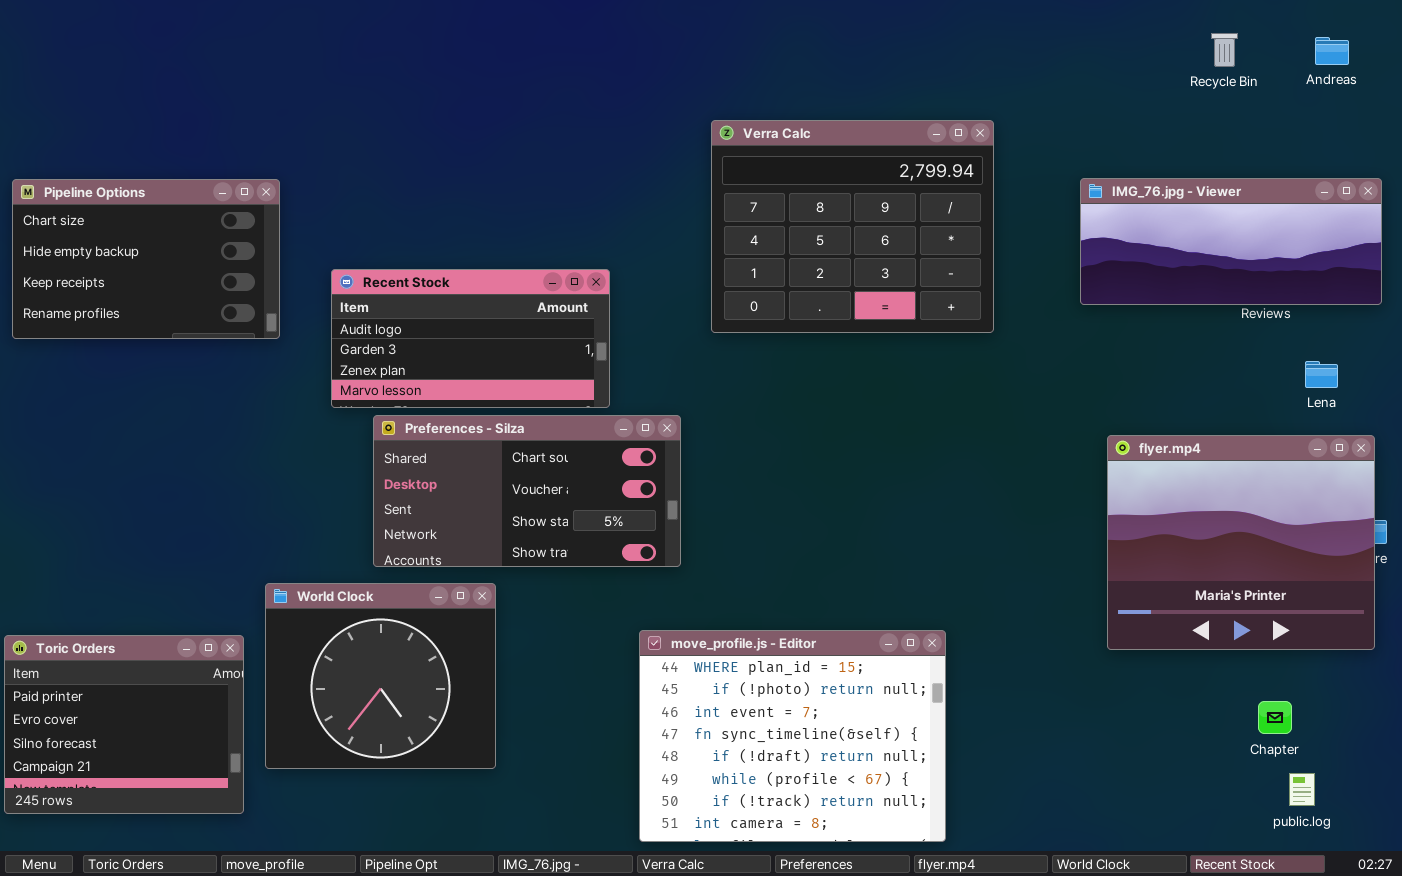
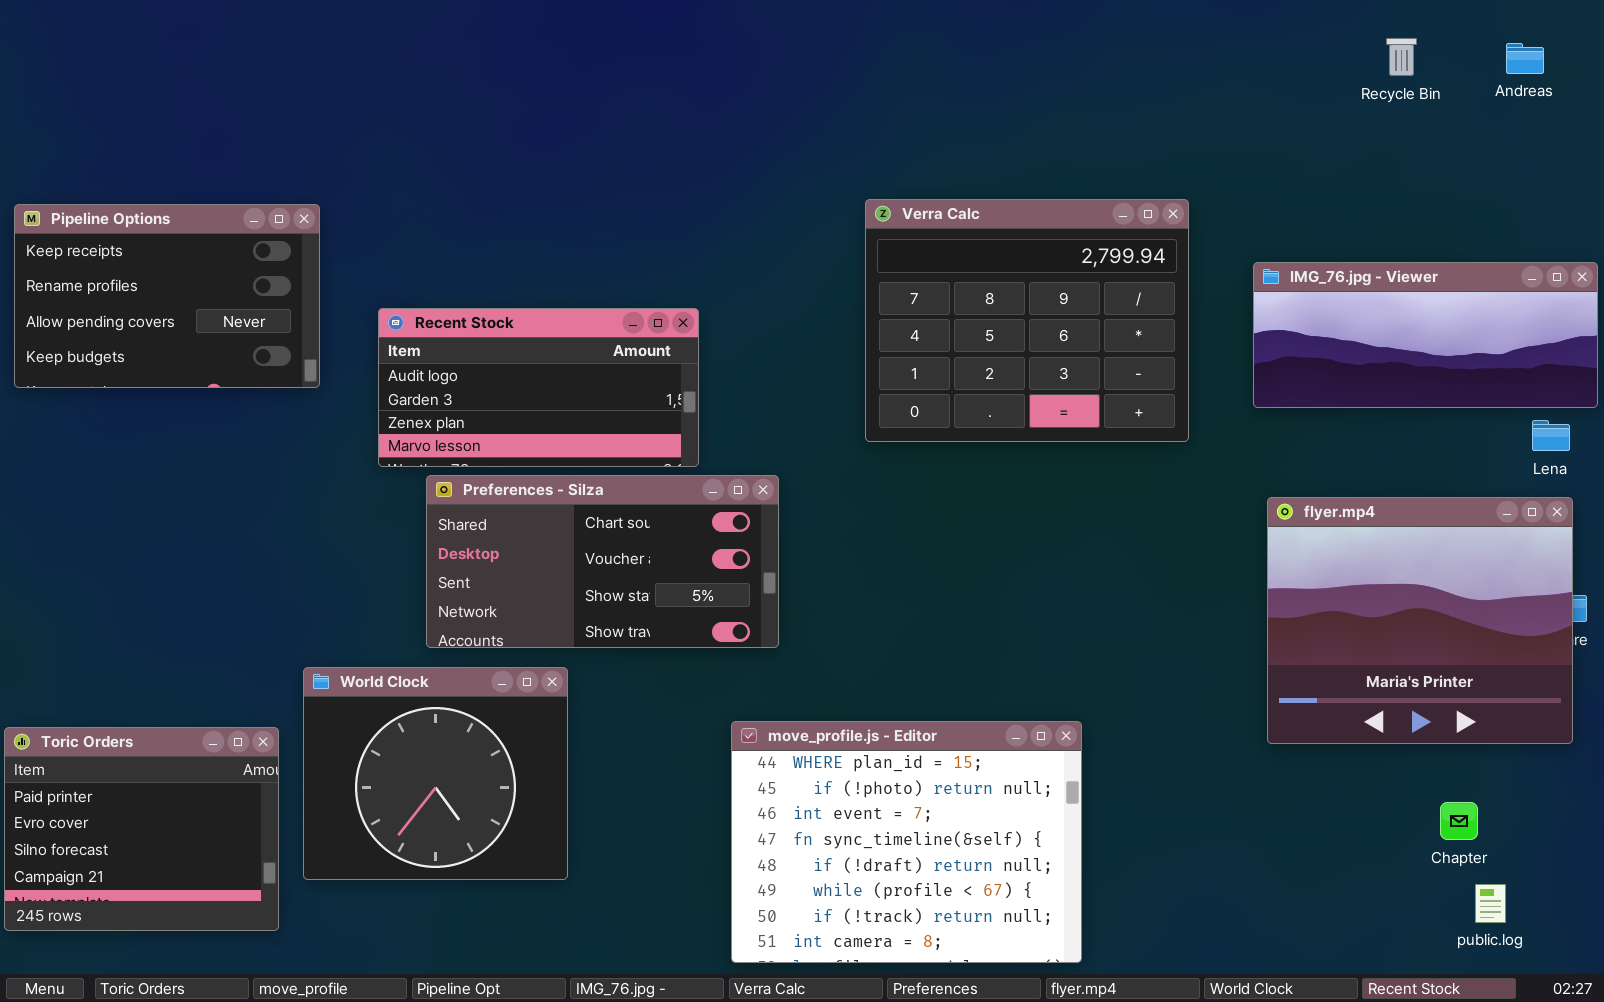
Verra Calc: [711,120,994,333] -> [865,199,1189,442], moved
IMG_76.jpg - Viewer: [1080,178,1382,305] -> [1253,262,1598,408], moved
Pipeline Options: [12,179,280,339] -> [14,204,320,388], scrolled down 2 rows
Lena: [1305,361,1338,388] -> [1532,420,1570,451], moved

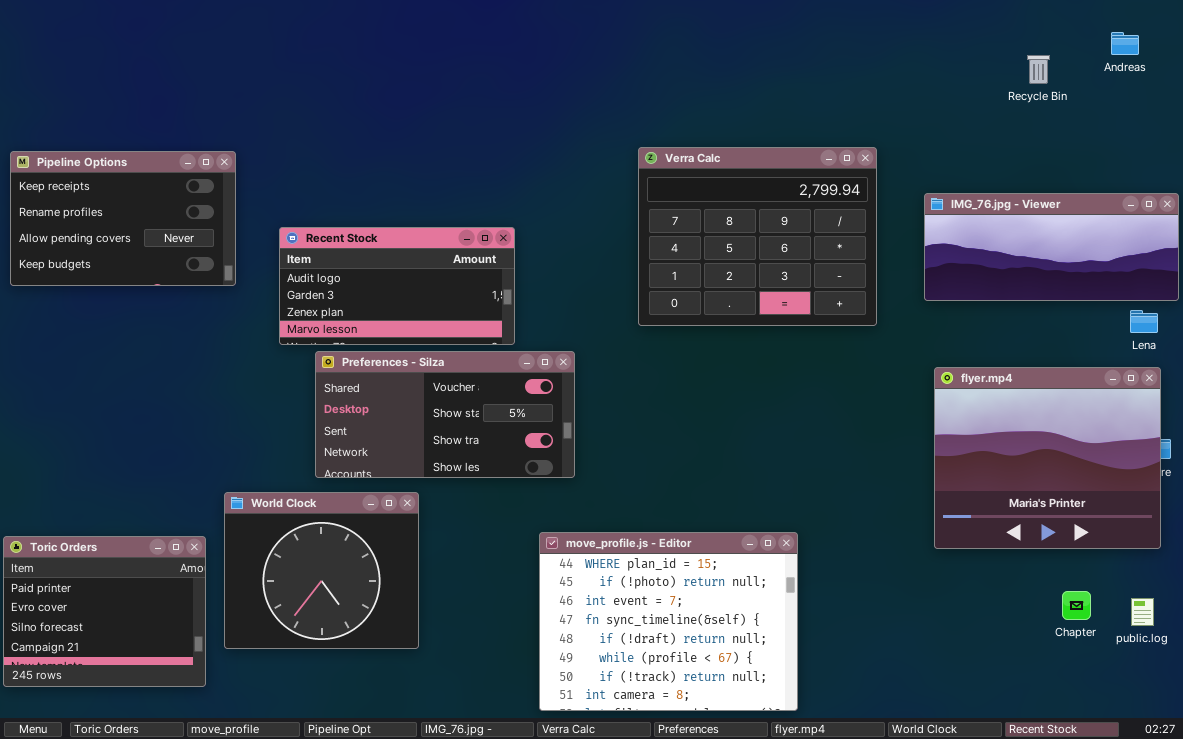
Recycle Bin: [1386,38,1417,76] -> [1027,55,1050,84], moved
Preferences - Silza: [426,475,779,648] -> [315,351,575,478], scrolled down 1 row
public.log: [1475,884,1506,923] -> [1131,598,1154,626], moved

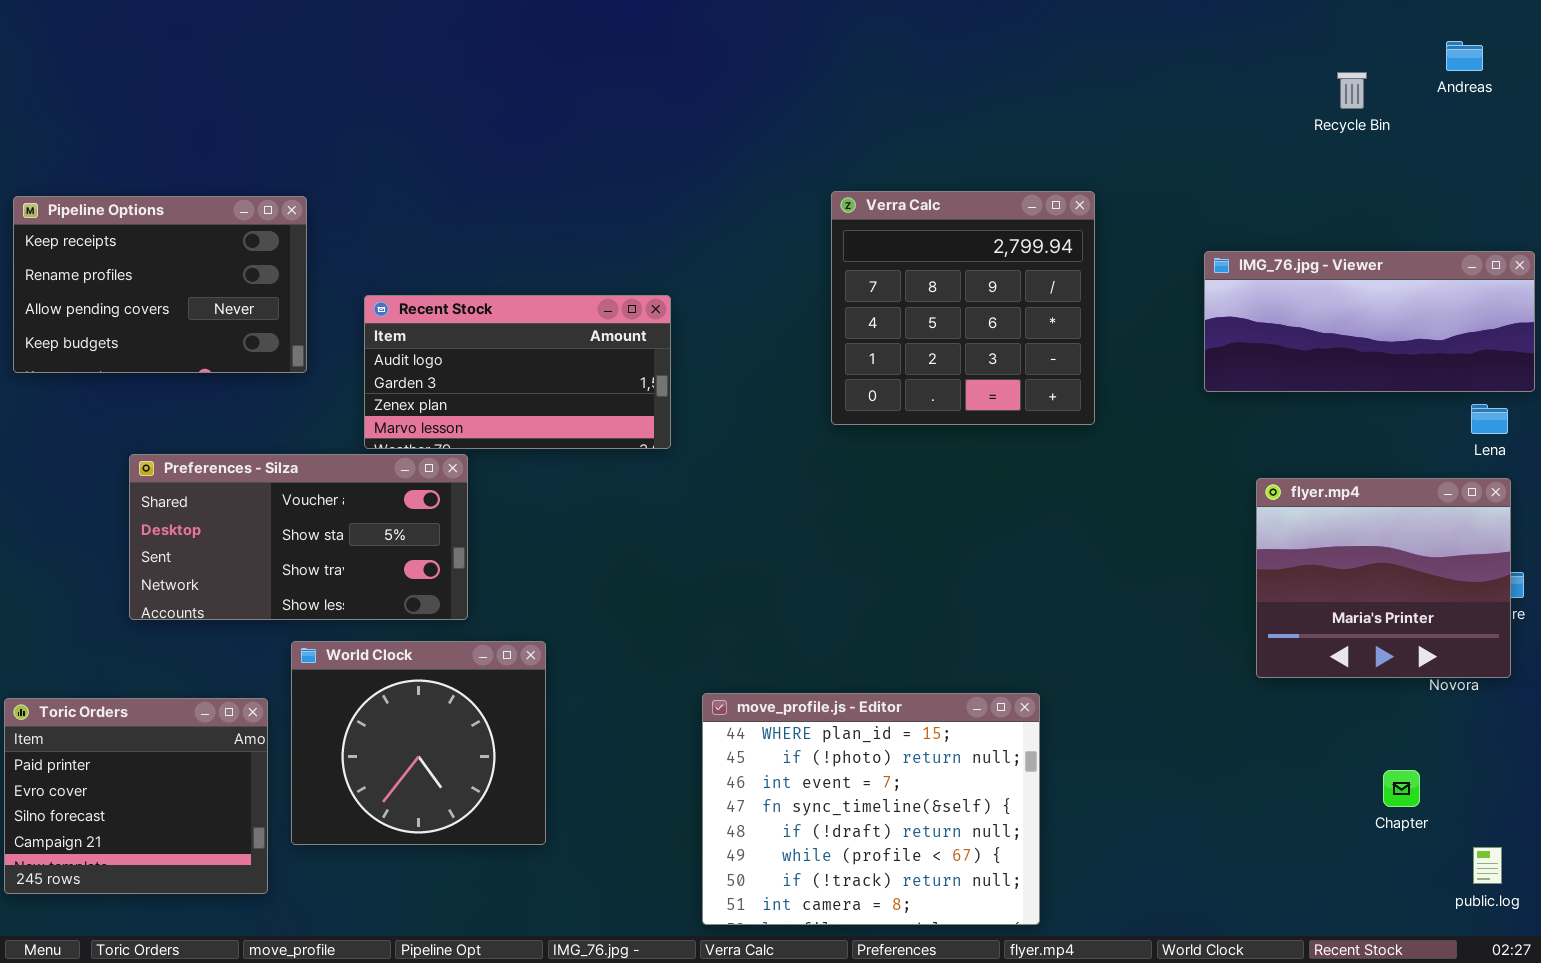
Verra Calc: [638,147,877,326] -> [831,191,1095,425], resized
Preferences - Silza: [315,351,575,478] -> [129,454,468,620], moved
flyer.mp4: [934,367,1161,549] -> [1256,478,1511,678], resized
public.log: [1131,598,1154,626] -> [1473,847,1502,884], moved

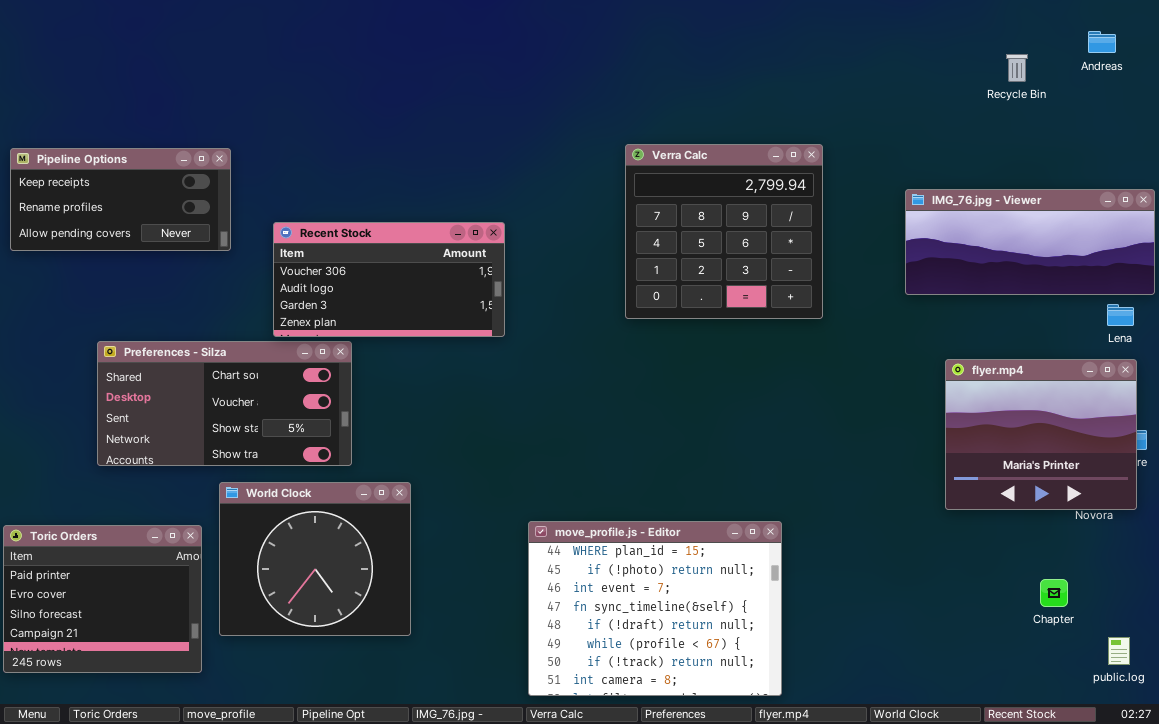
Pipeline Options: [13,196,307,373] -> [10,148,231,251], resized
Recent Stock: [364,295,671,449] -> [273,222,505,337], scrolled up 1 row
Preferences - Silza: [129,454,468,620] -> [97,341,352,466], scrolled up 1 row

